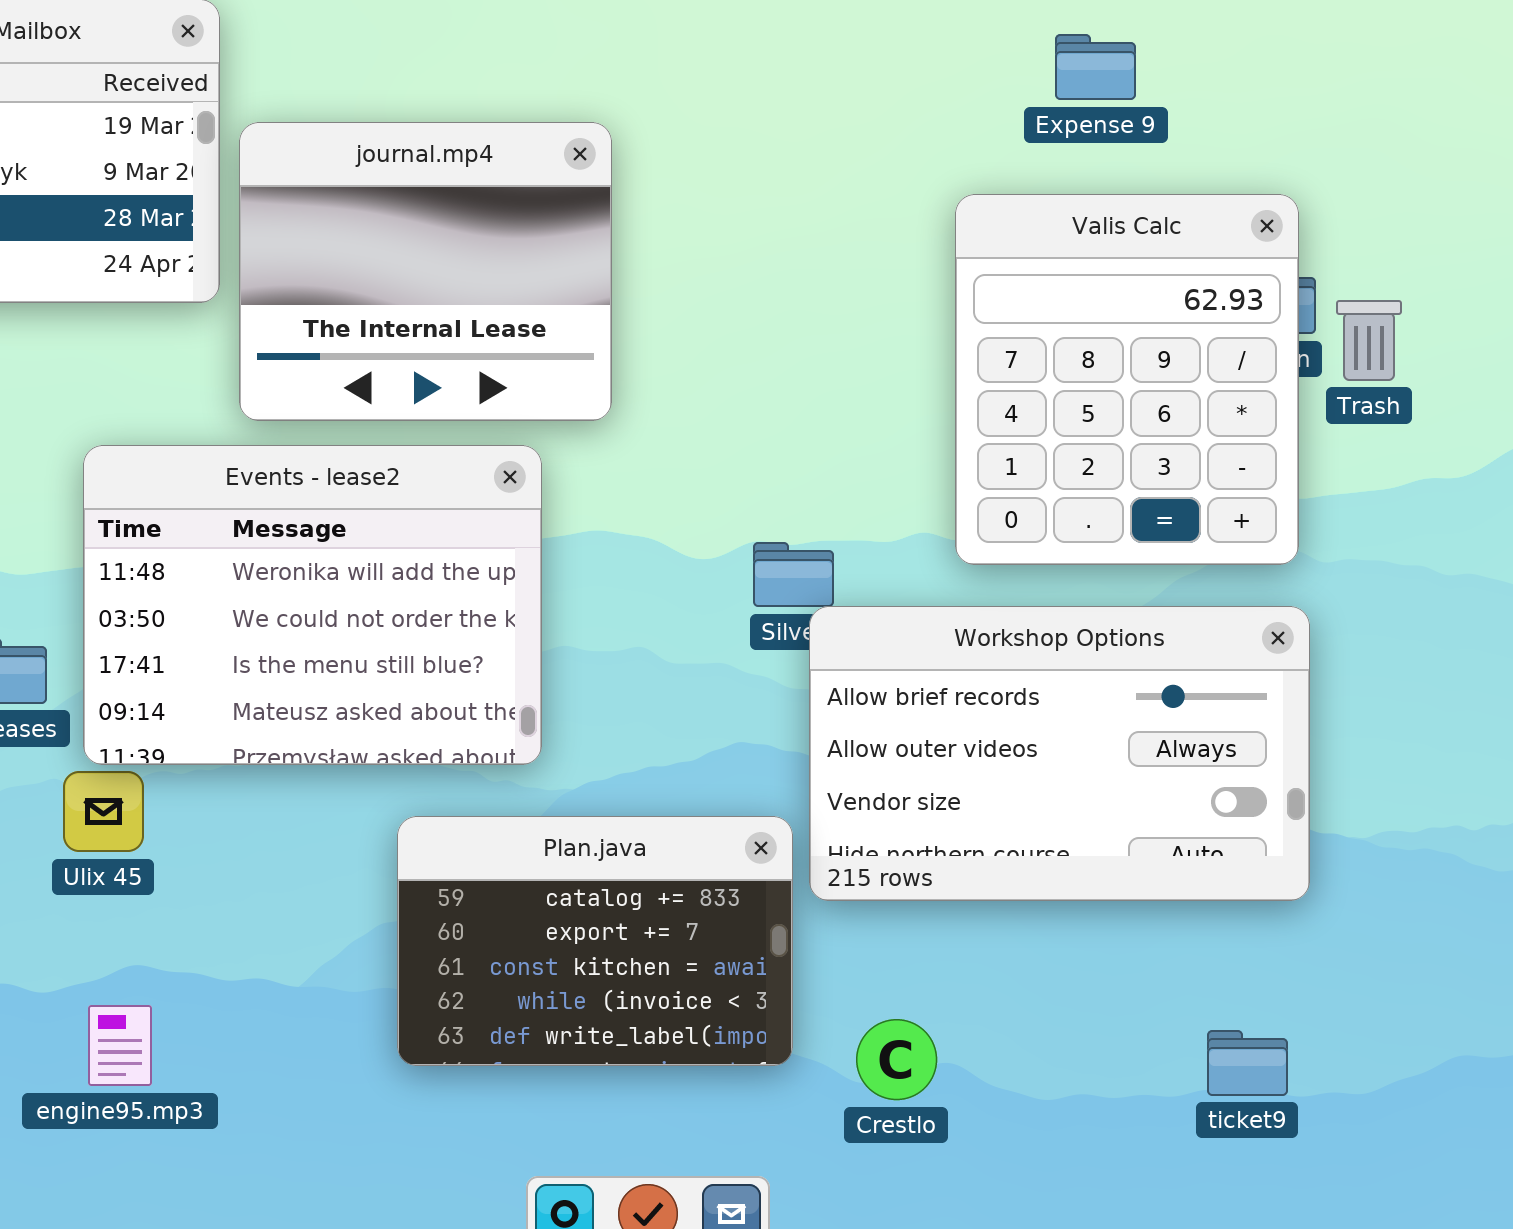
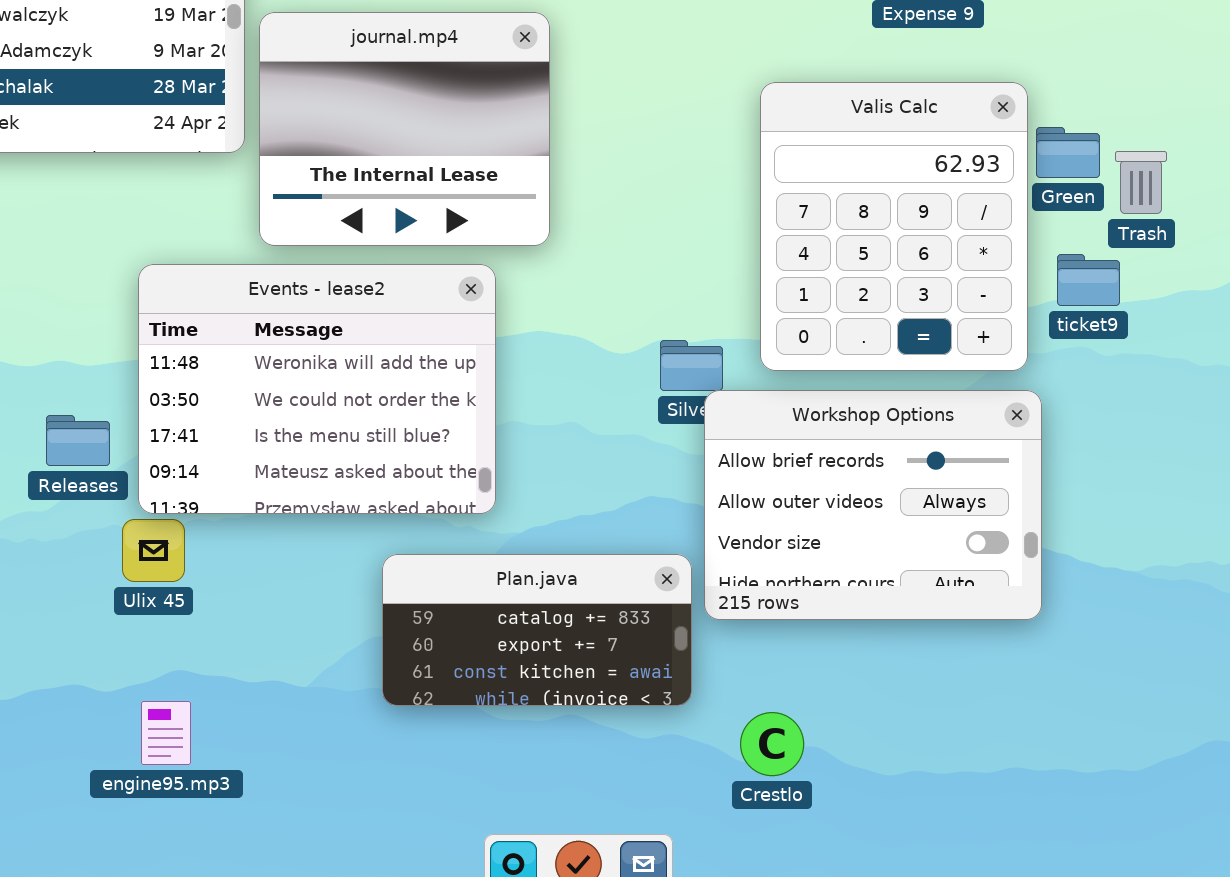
Valis Calc: [955,194,1299,565] -> [760,82,1028,371], moved
Workshop Options: [809,606,1310,901] -> [704,390,1042,620], resized
Plan.java: [397,816,793,1066] -> [382,554,692,706], resized
ticket9: [1207,1030,1288,1096] -> [1057,254,1120,306], moved

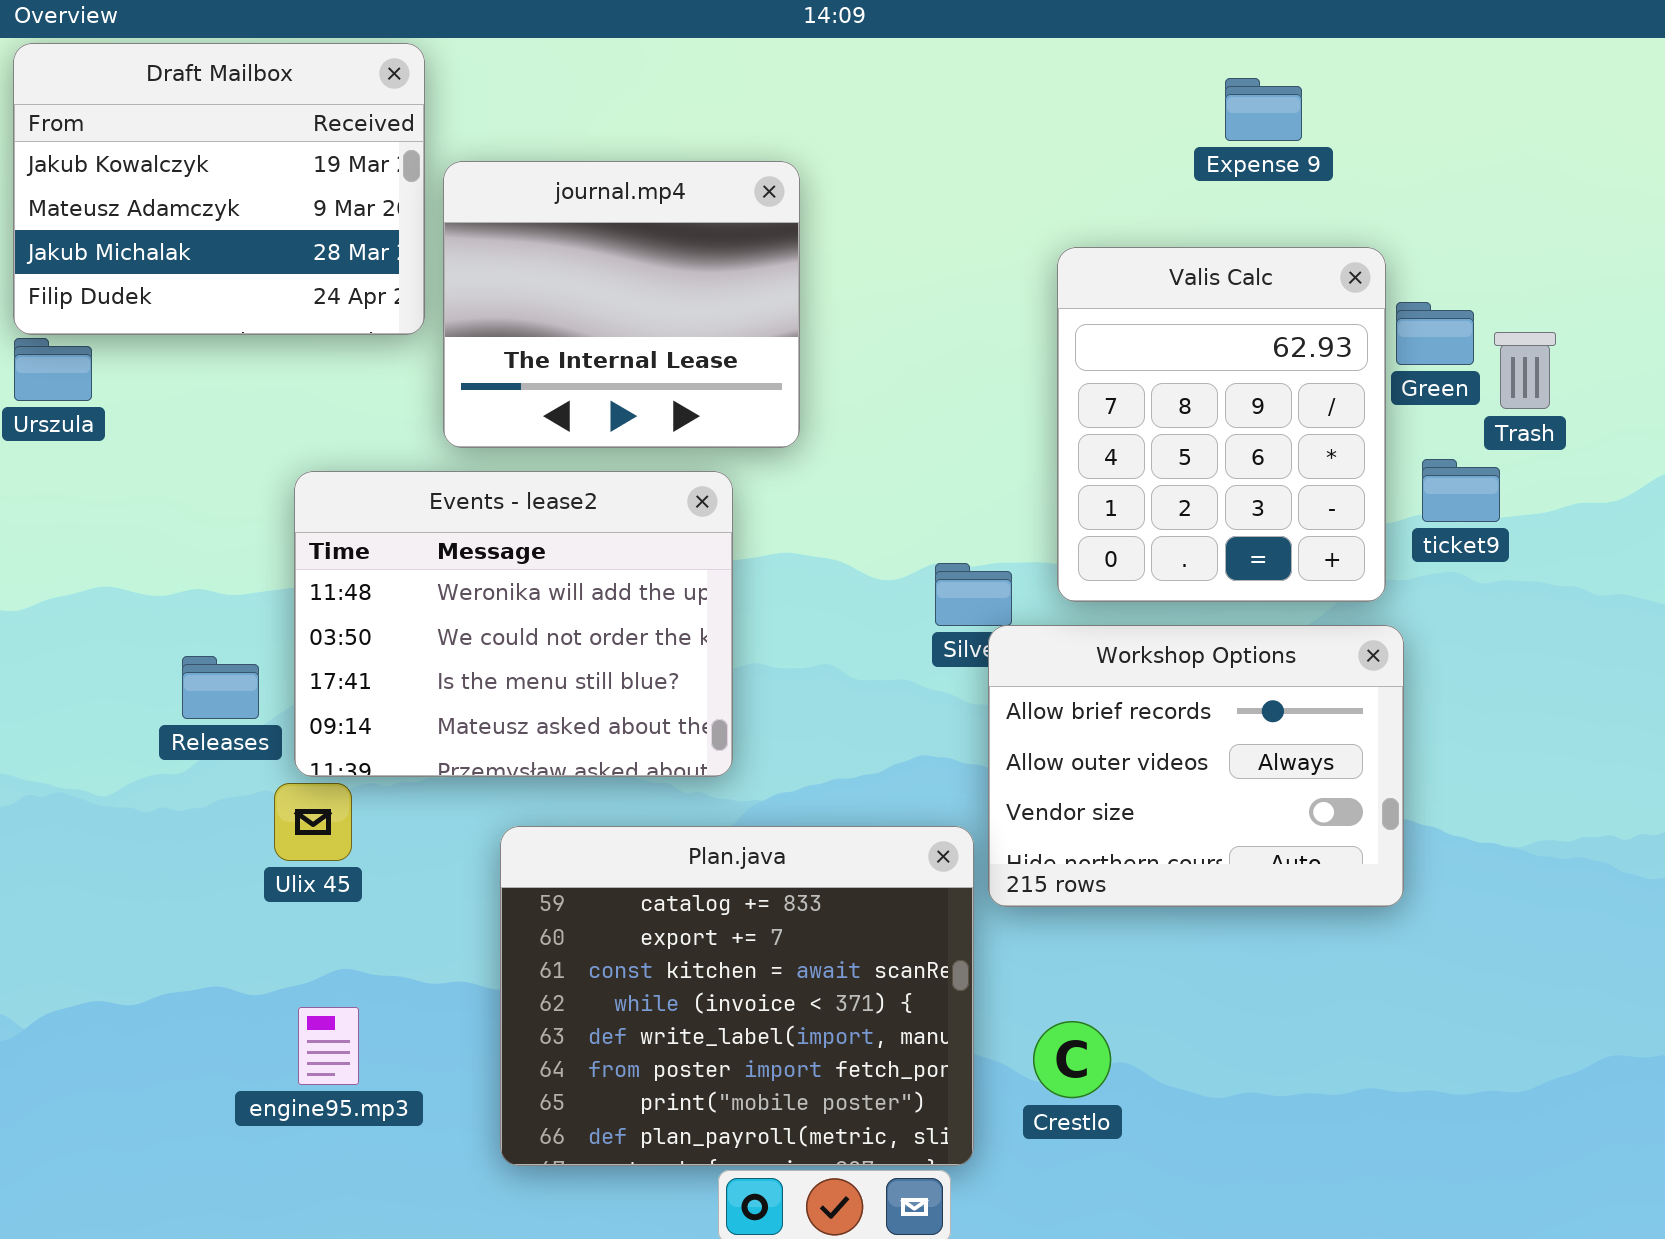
Plan.java: [382,554,692,706] -> [500,826,974,1166], resized

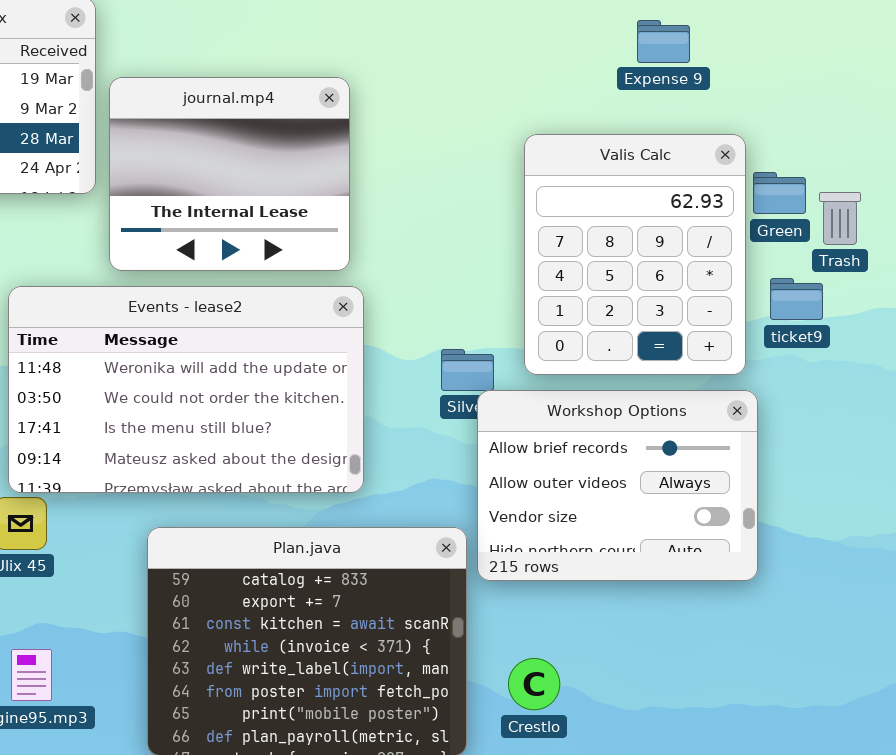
Events - lease2: [294,471,733,777] -> [8,286,364,493], resized

